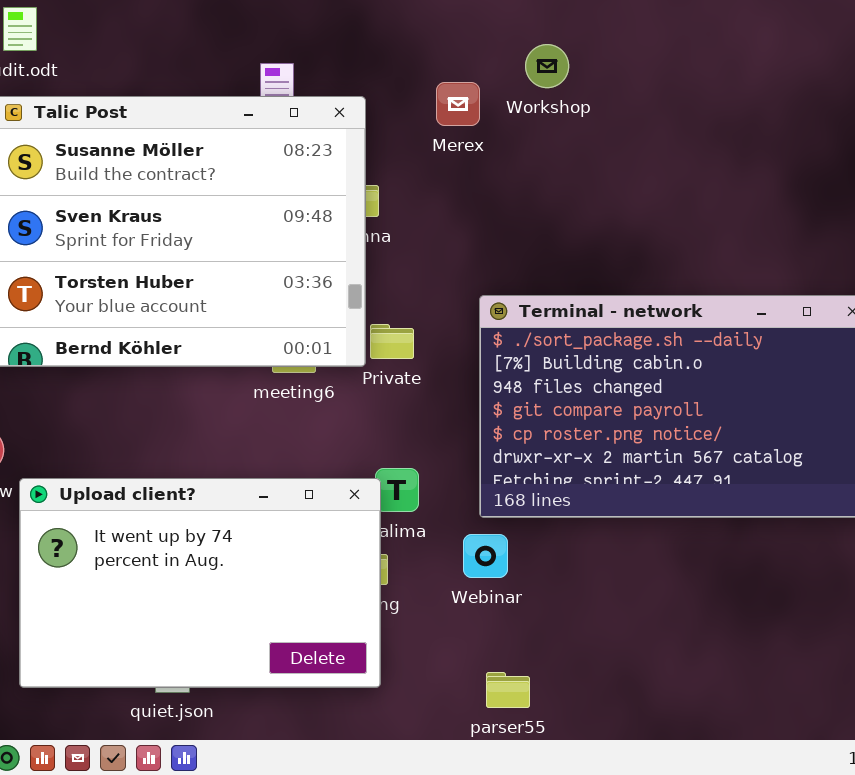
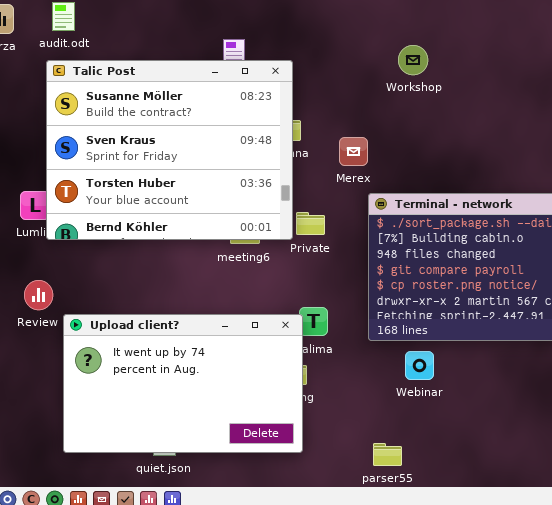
Workshop: [525,44,569,88] -> [398,45,428,75], moved
Merex: [436,82,480,126] -> [339,137,368,166], moved
Webinar: [463,534,508,578] -> [405,351,434,380], moved

